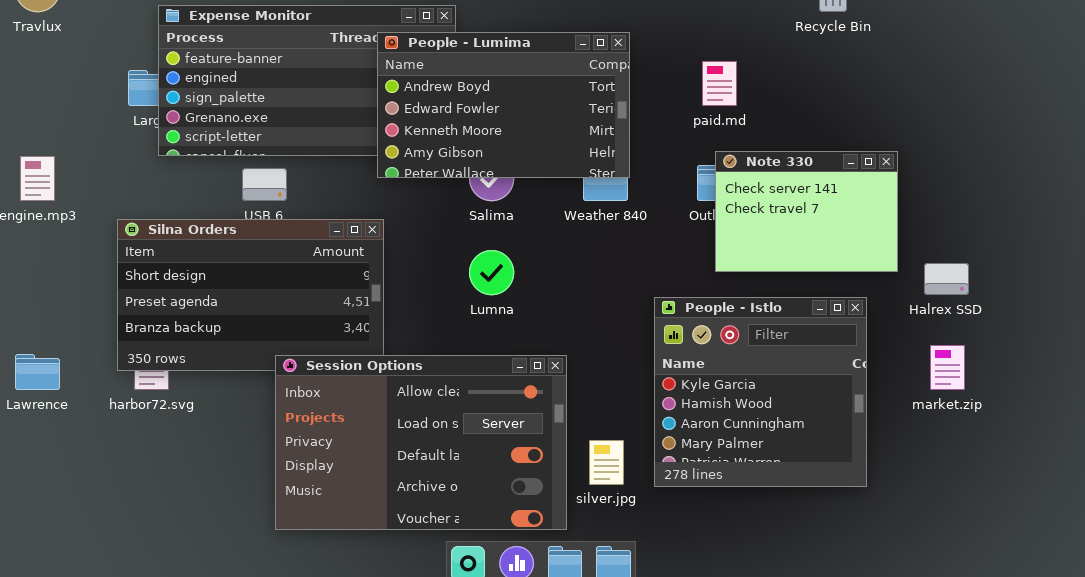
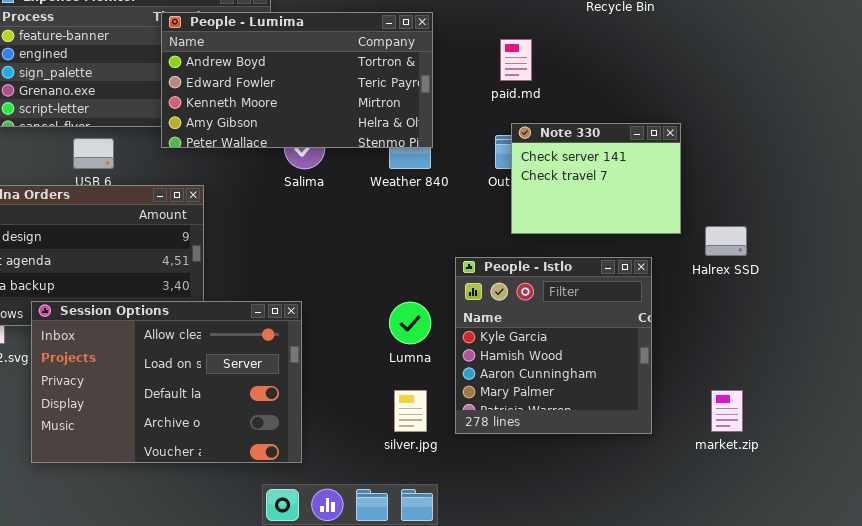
People - Lumima: [377,32,630,178] -> [161,12,433,148], resized
Lumna: [469,250,514,295] -> [389,302,431,344], moved
market.zip: [930,345,965,390] -> [711,390,743,432], moved
Session Options: [275,355,567,530] -> [31,301,302,463], moved

